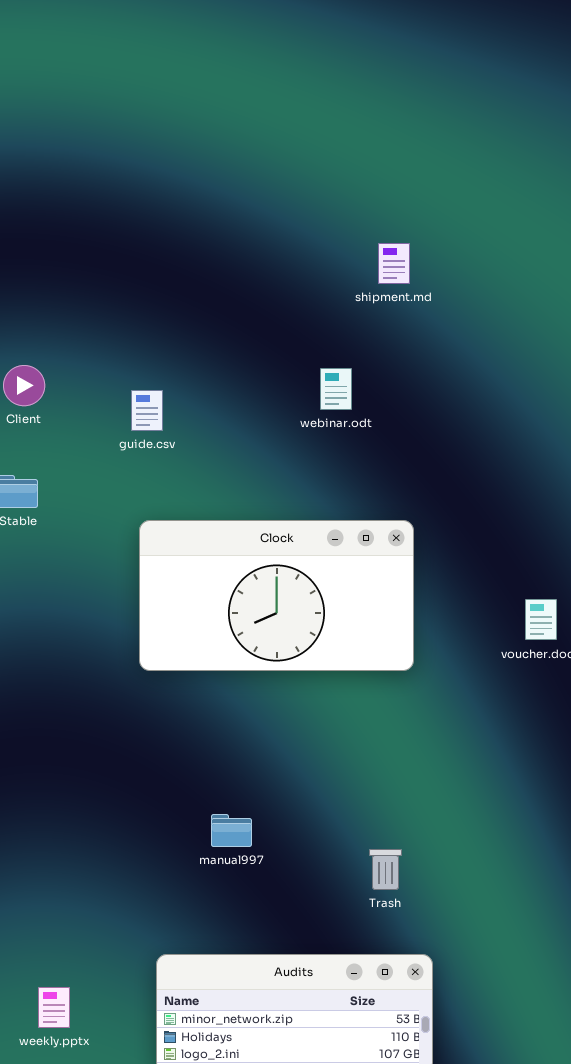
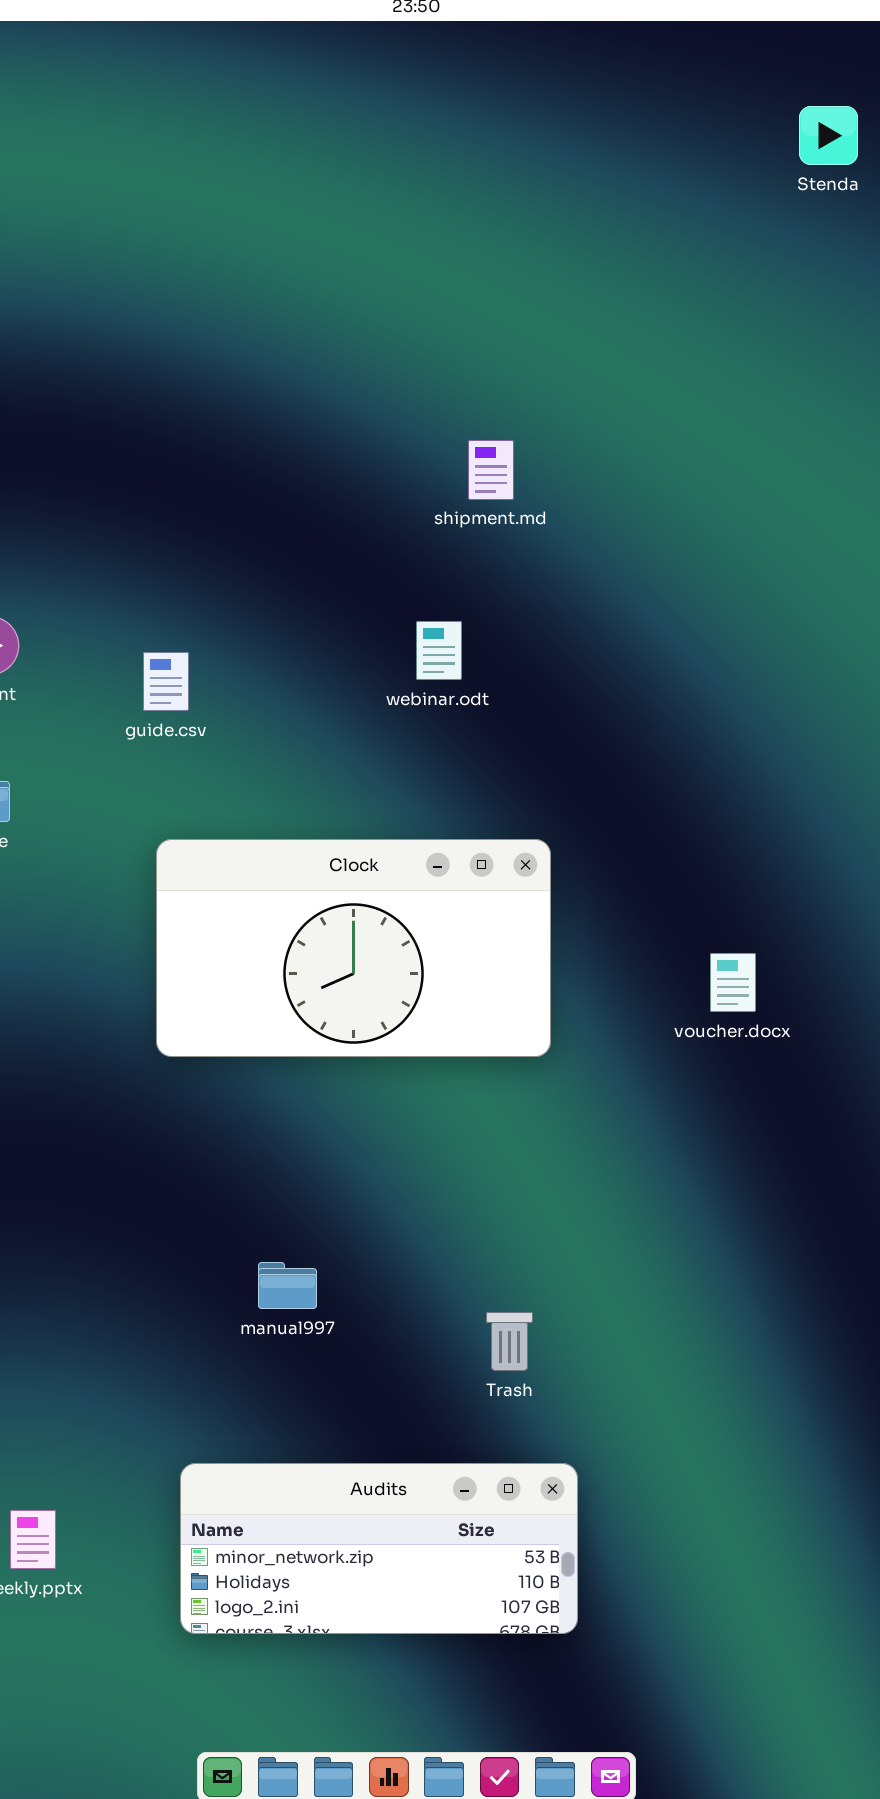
shipment.md: [378,243,410,284] -> [468,440,514,500], moved

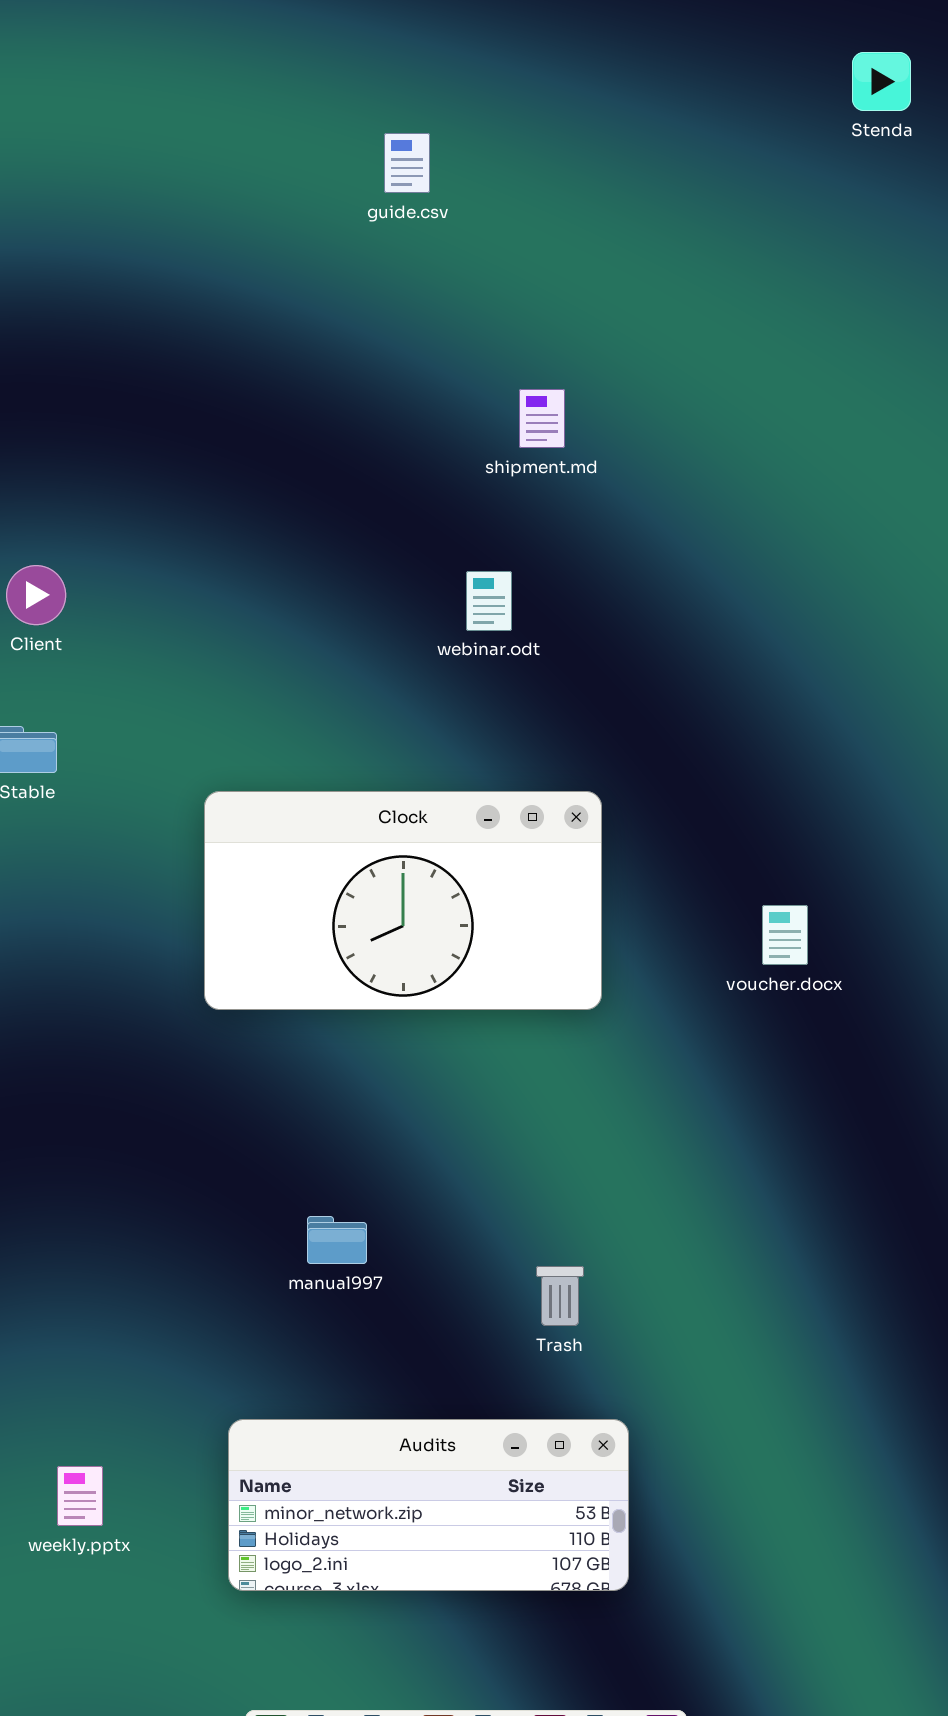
guide.csv: [143,652,189,711] -> [384,133,430,193], moved

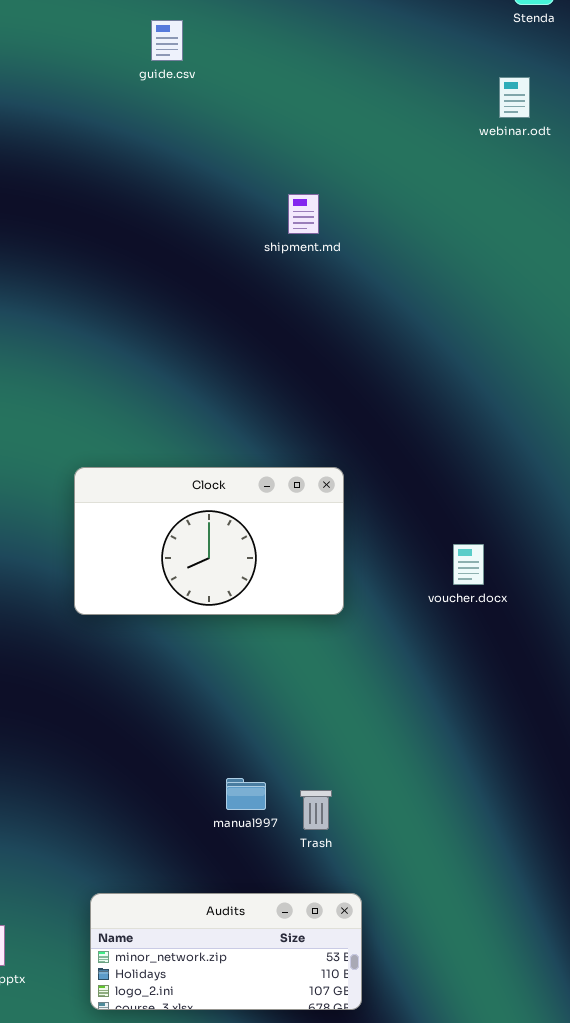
guide.csv: [384,133,430,193] -> [151,20,183,61], moved
webinar.odt: [466,571,512,631] -> [499,77,530,118], moved
manual997: [307,1216,367,1264] -> [226,778,266,810], moved

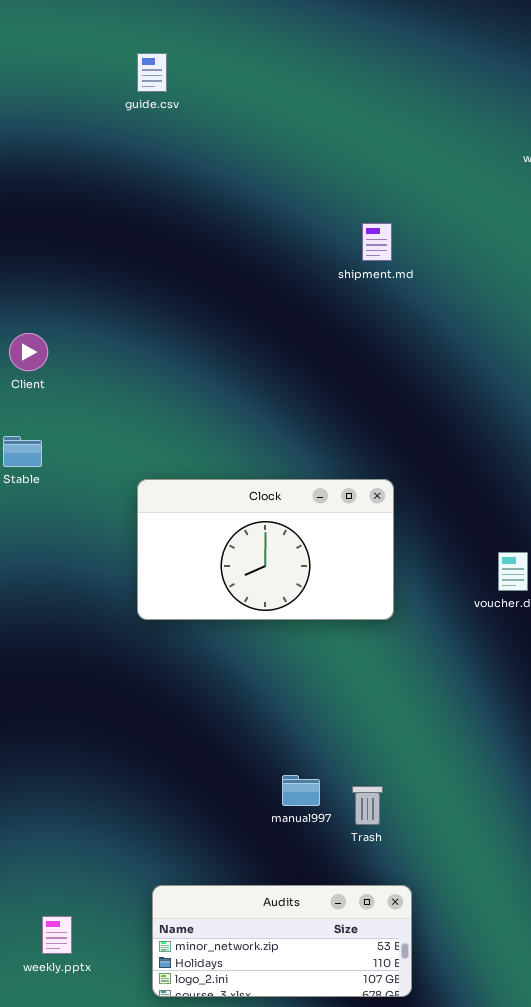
guide.csv: [151,20,183,61] -> [137,53,167,92], moved
shipment.md: [288,194,319,234] -> [362,223,392,261], moved

